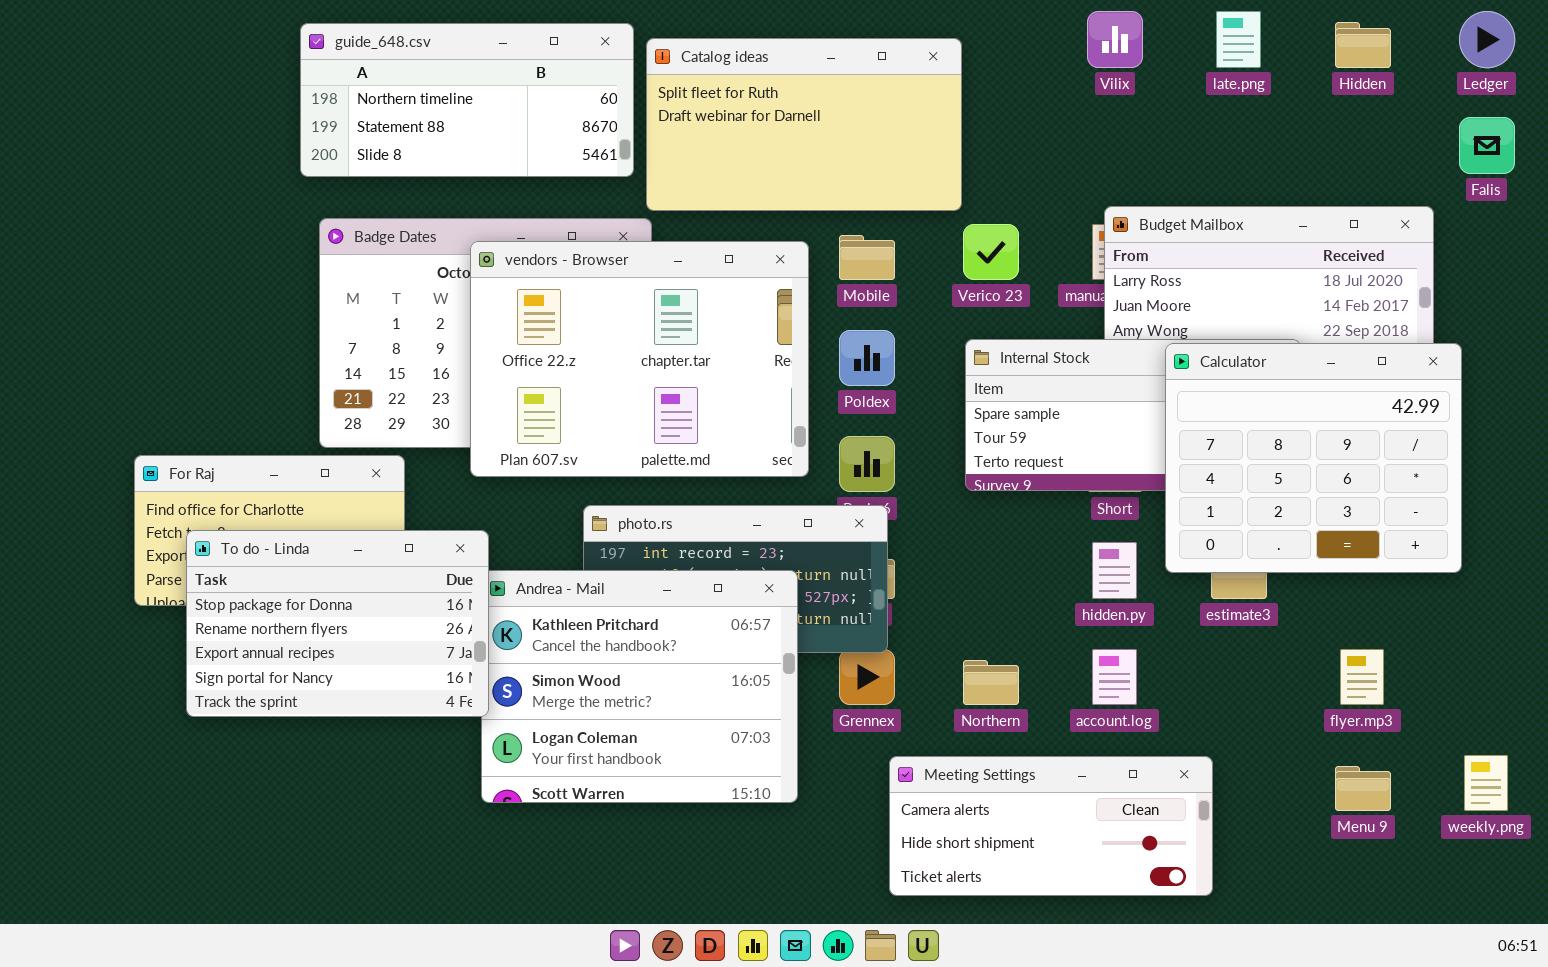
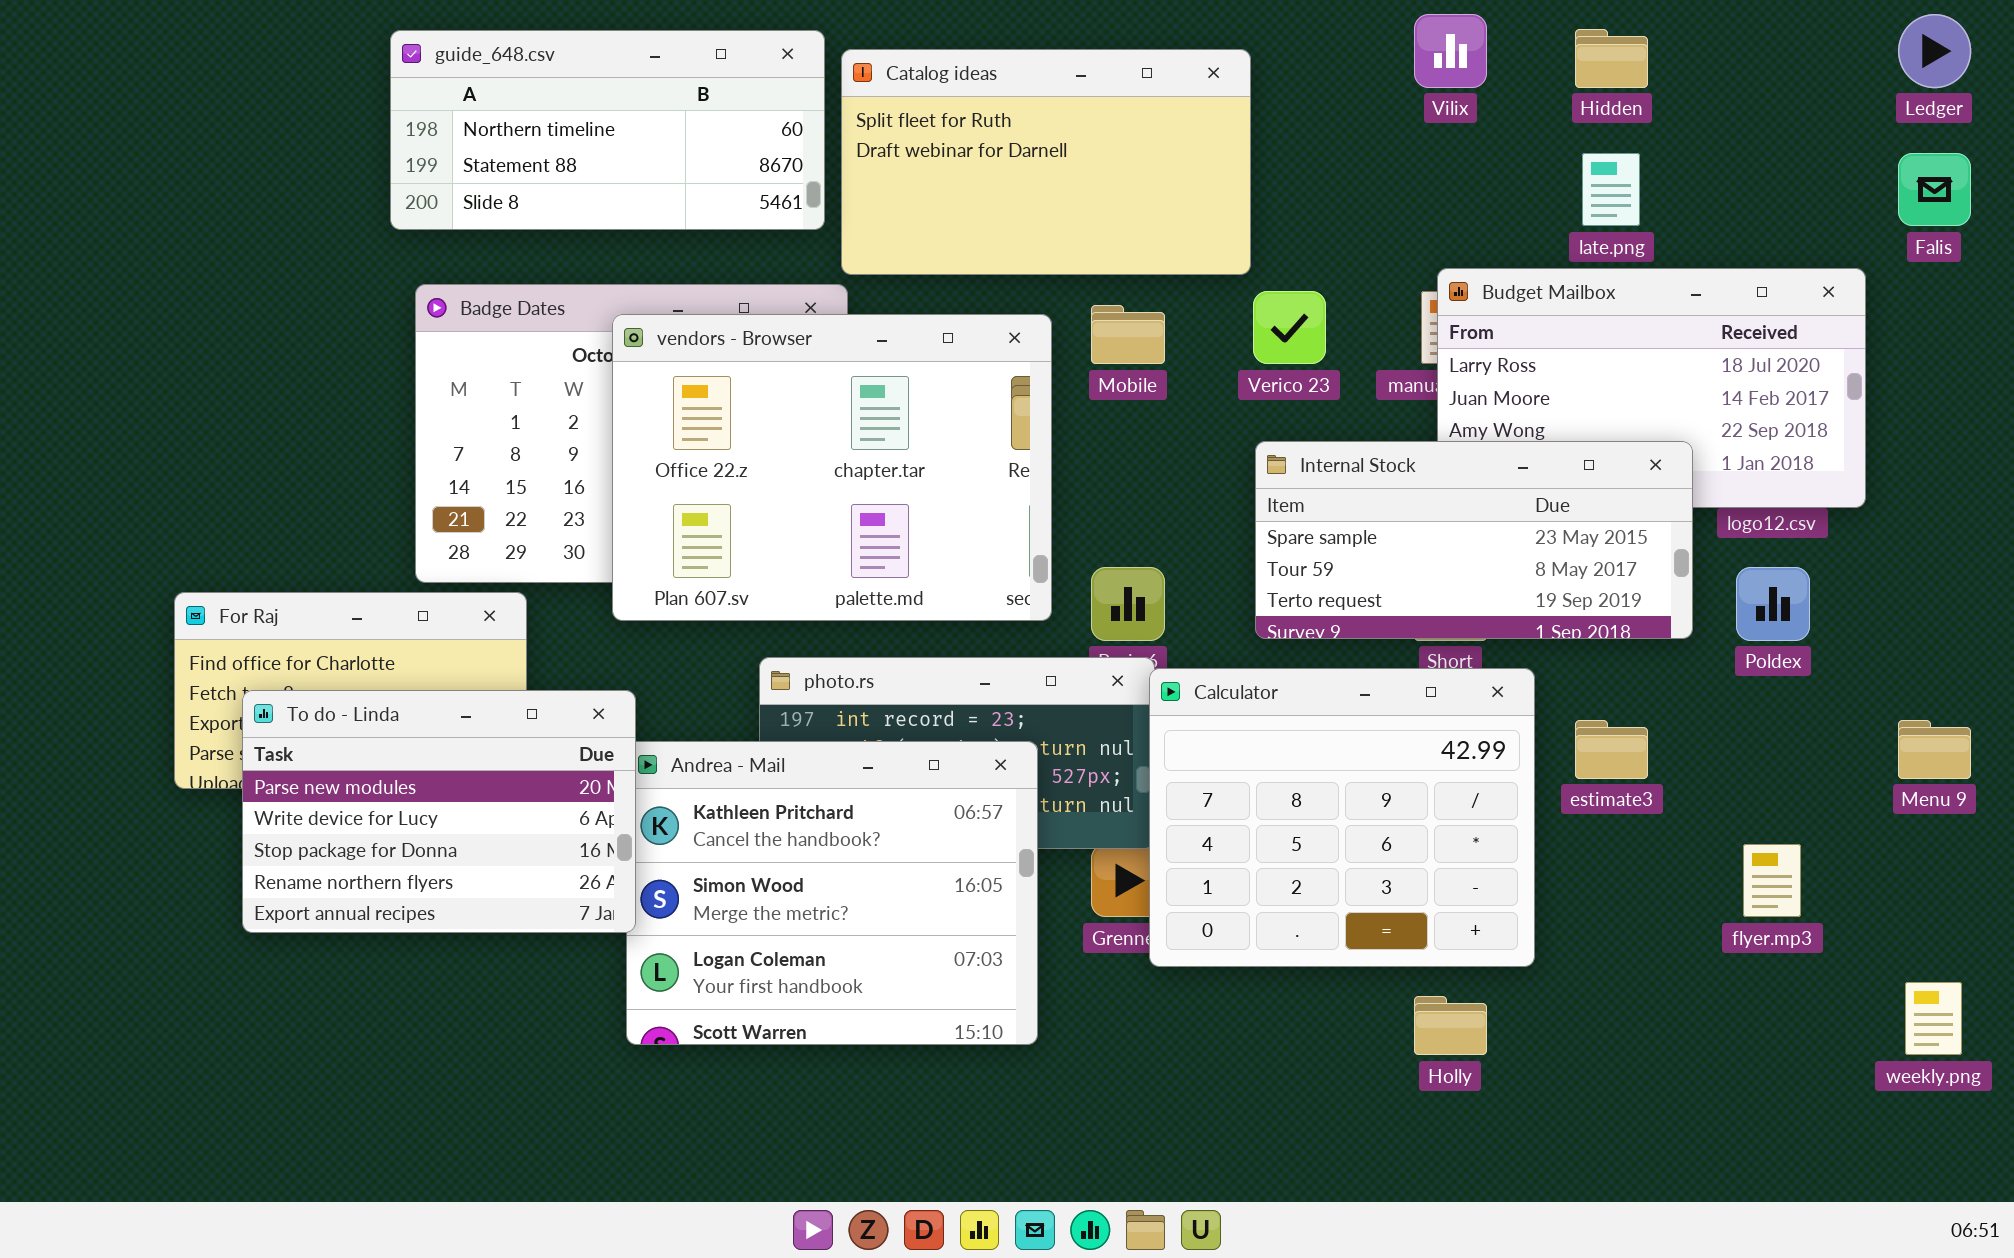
late.png: [1216,11,1261,68] -> [1582,153,1640,226], moved
Hidden: [1335,22,1391,68] -> [1575,29,1648,88], moved
Poldex: [839,330,895,386] -> [1736,567,1810,641], moved
Calculator: [1165,343,1462,573] -> [1149,668,1535,967], moved
To do - Linda: [186,530,489,717] -> [242,690,636,933], scrolled up 2 rows
Meeting Settings: [889,756,1213,896] -> none, closed
Menu 9: [1335,766,1391,811] -> [1898,720,1971,779], moved

